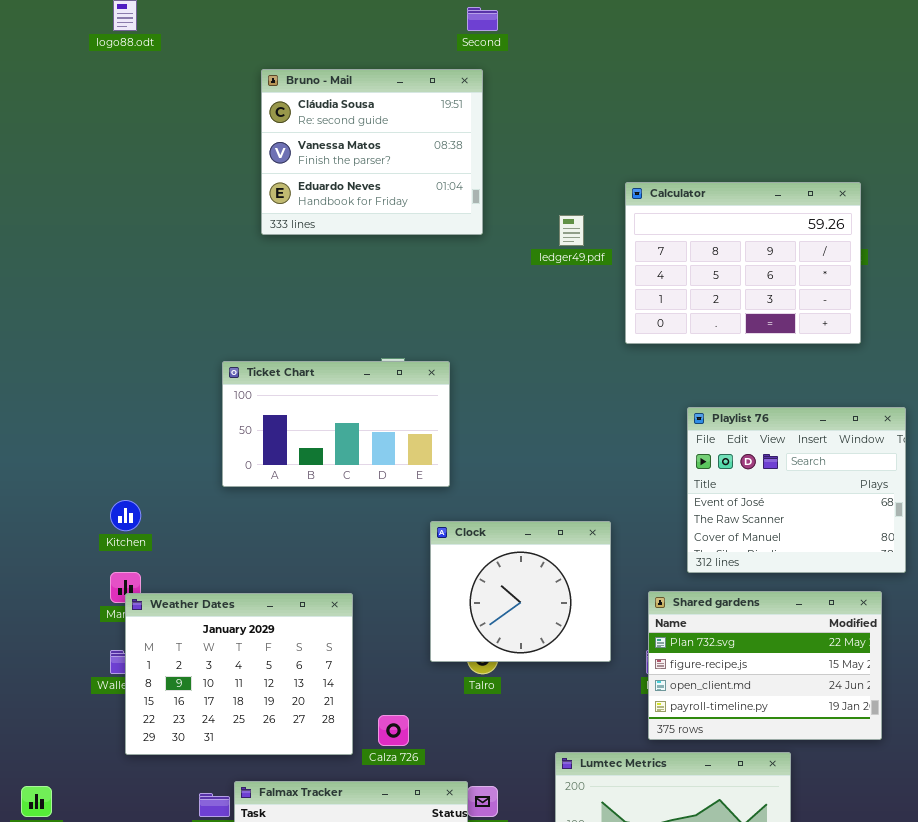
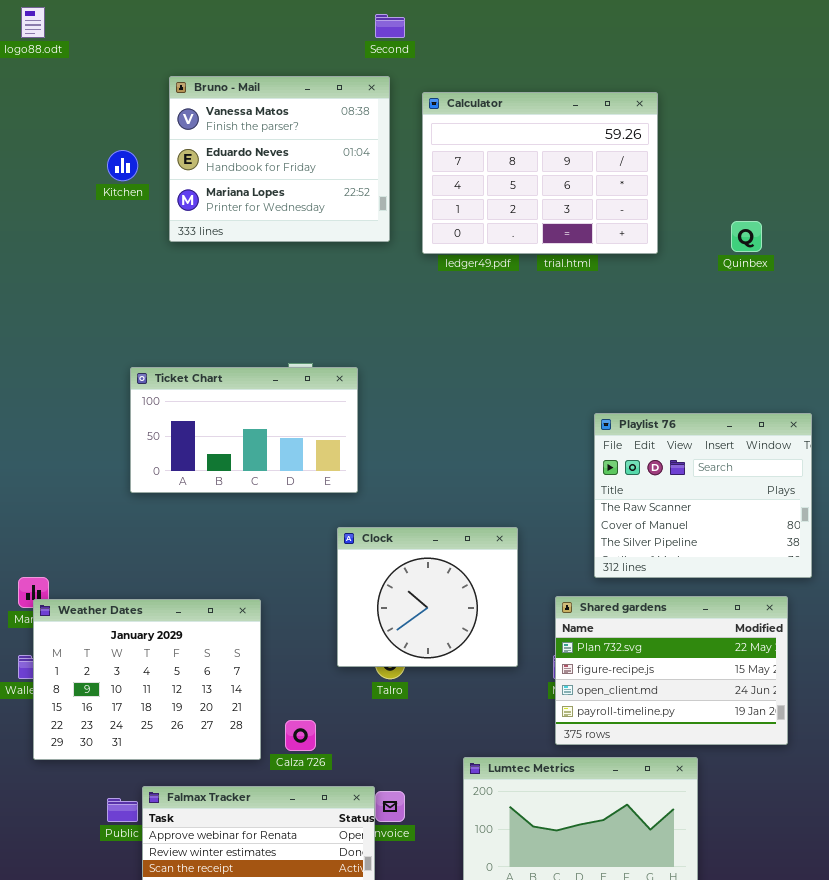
Bruno - Mail: [261,69,483,235] -> [169,76,390,242], scrolled down 1 row
Calculator: [625,182,861,344] -> [422,92,658,254], moved
Playlist 76: [687,407,906,573] -> [594,413,812,578], scrolled down 1 row
Kitchen: [110,500,141,531] -> [107,150,138,181], moved

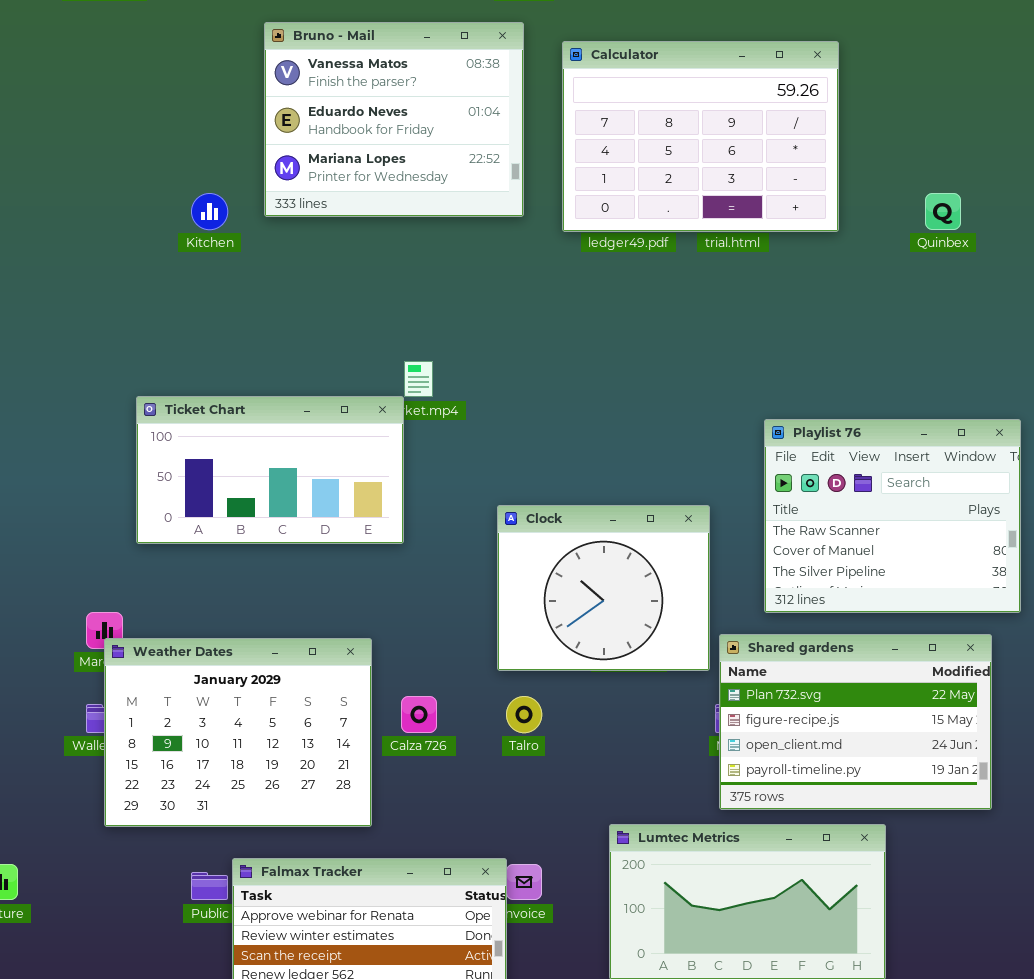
Kitchen: [107,150,138,181] -> [191,193,228,230], moved
Ticket Chart: [130,367,358,493] -> [136,396,404,544], moved
Clock: [337,527,518,667] -> [497,505,710,671], moved
Calza 726: [285,720,316,751] -> [401,696,437,733], moved

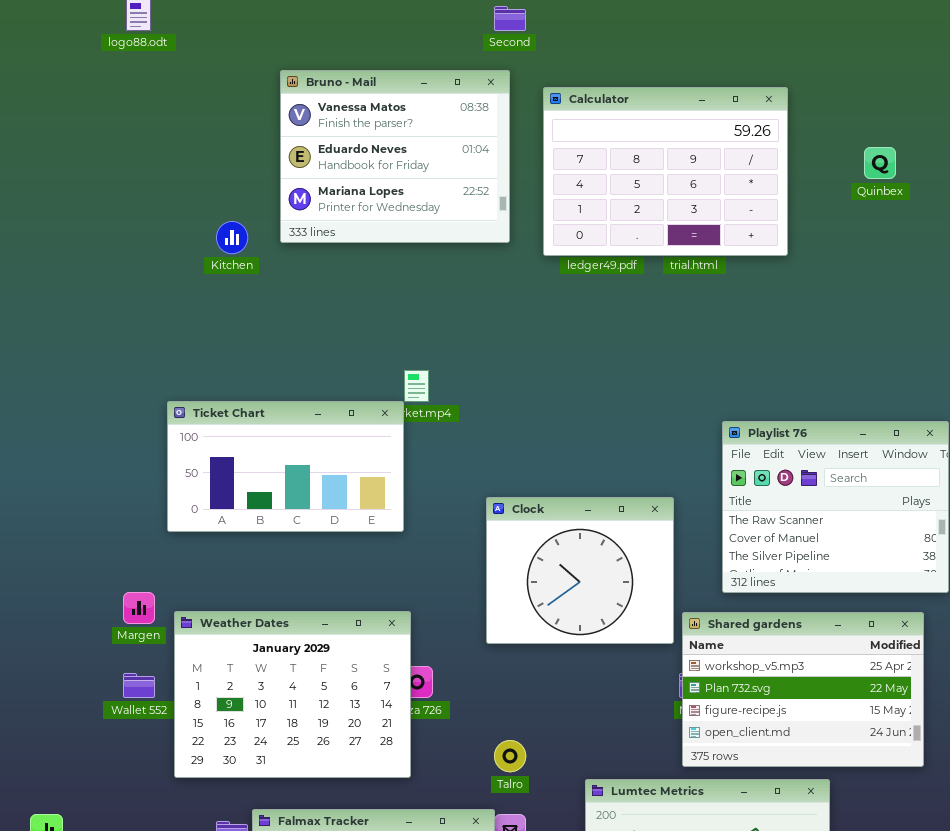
Quinbex: [925,193,961,230] -> [864,147,896,179], moved
Shared gardens: [719,634,992,810] -> [682,612,924,767], scrolled up 1 row
Weather Dates: [104,638,372,827] -> [174,611,411,778], moved
Talro: [506,696,542,733] -> [494,740,526,772], moved

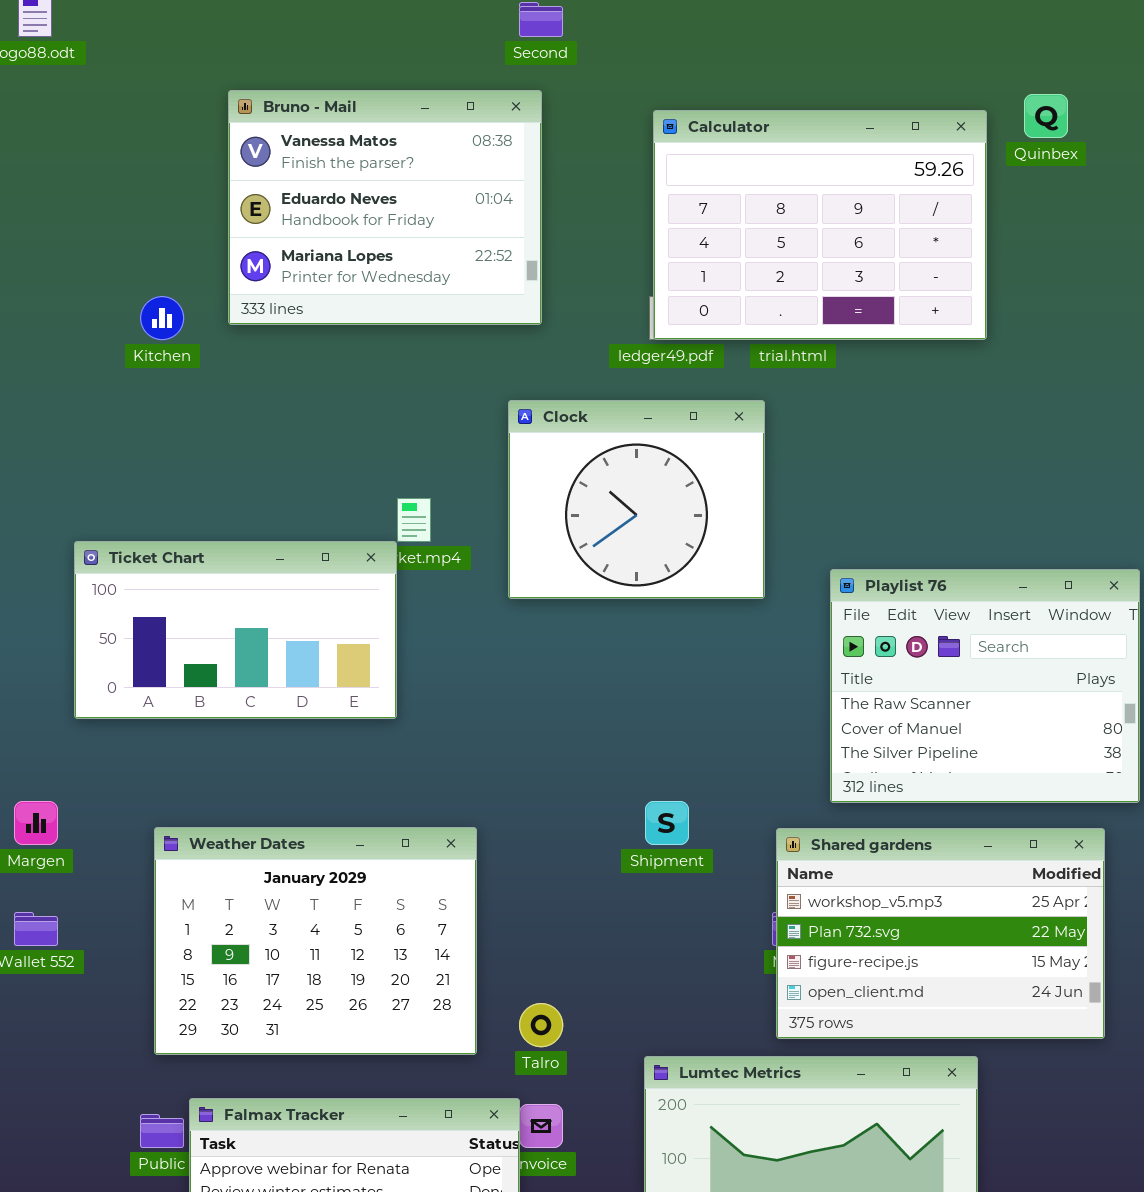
Calculator: [543,87,788,256] -> [653,110,987,340], moved
Quinbex: [864,147,896,179] -> [1024,94,1068,138], moved
Clock: [486,497,674,644] -> [508,400,765,599], moved
Weather Dates: [174,611,411,778] -> [154,827,477,1055], moved

